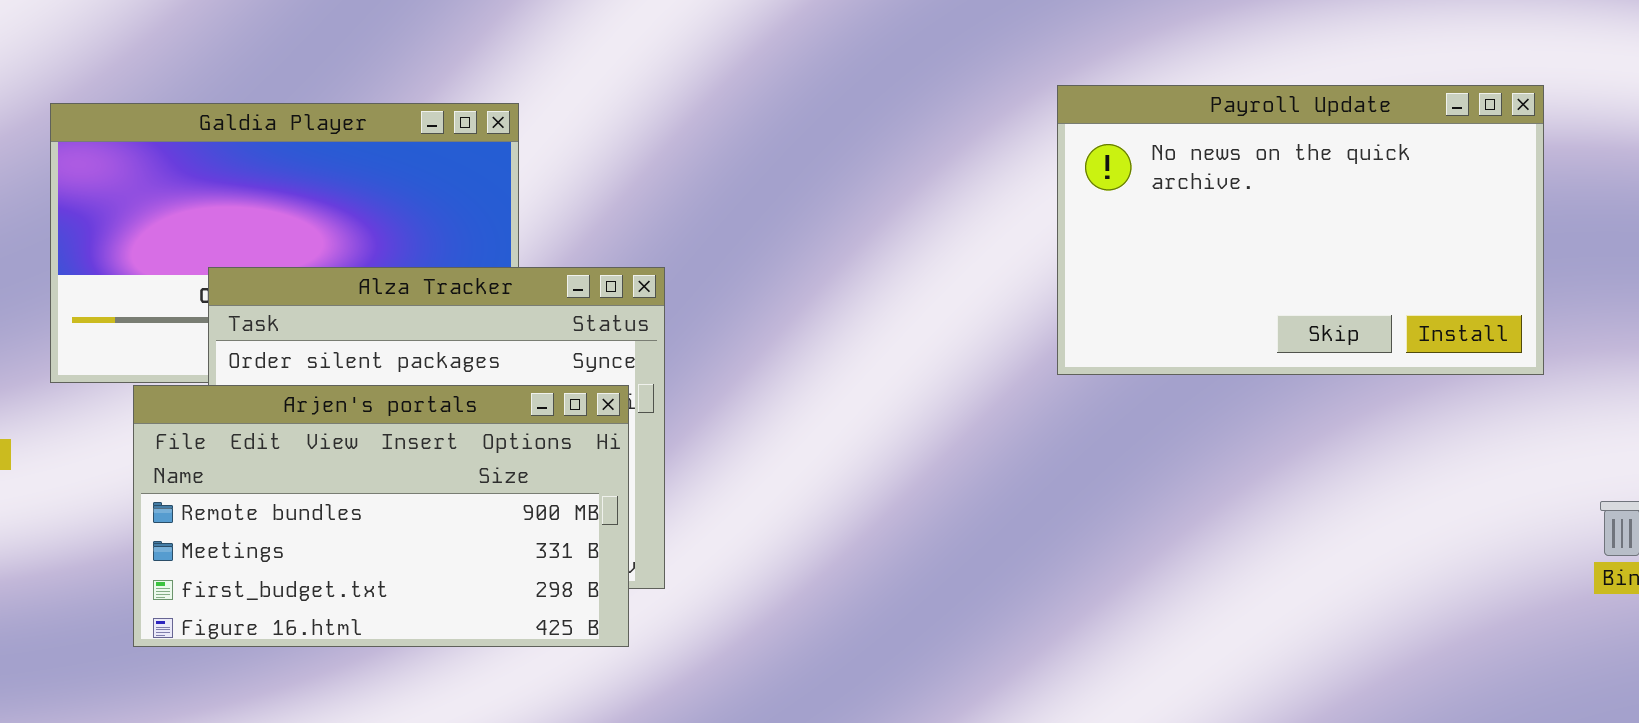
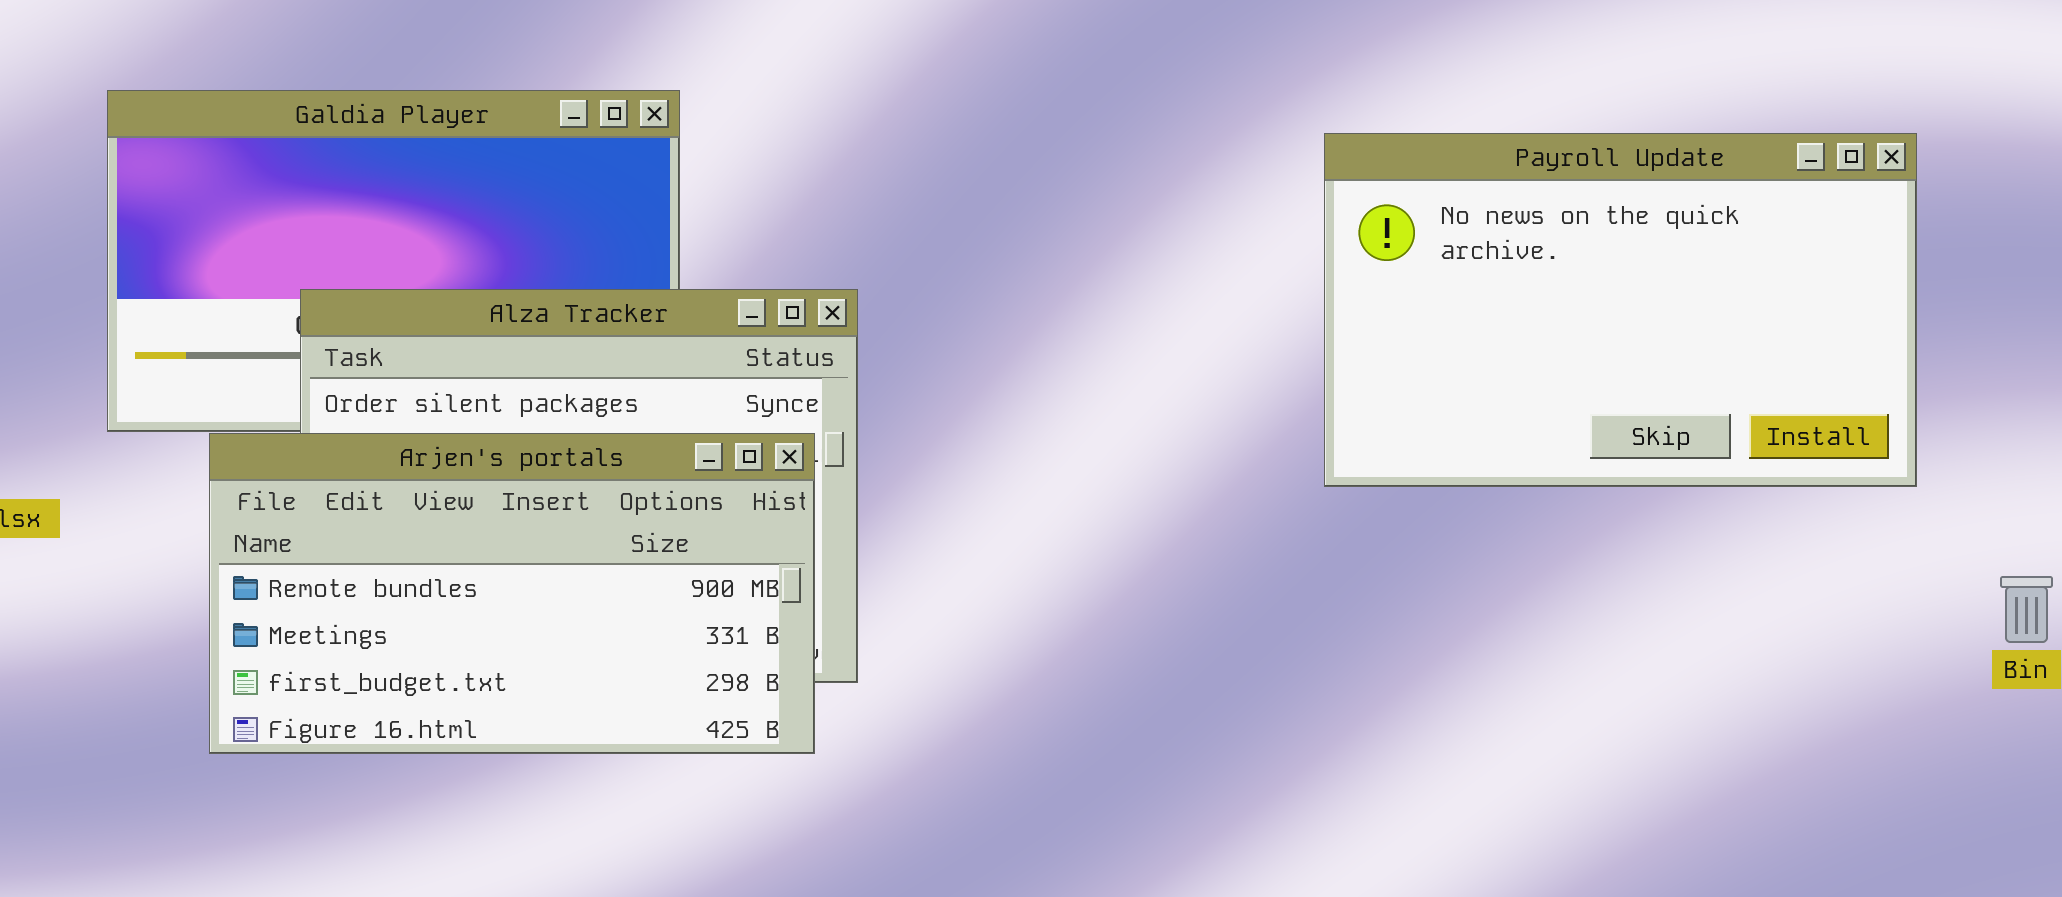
Payroll Update: [1057,85,1544,375] -> [1324,133,1917,487], moved

